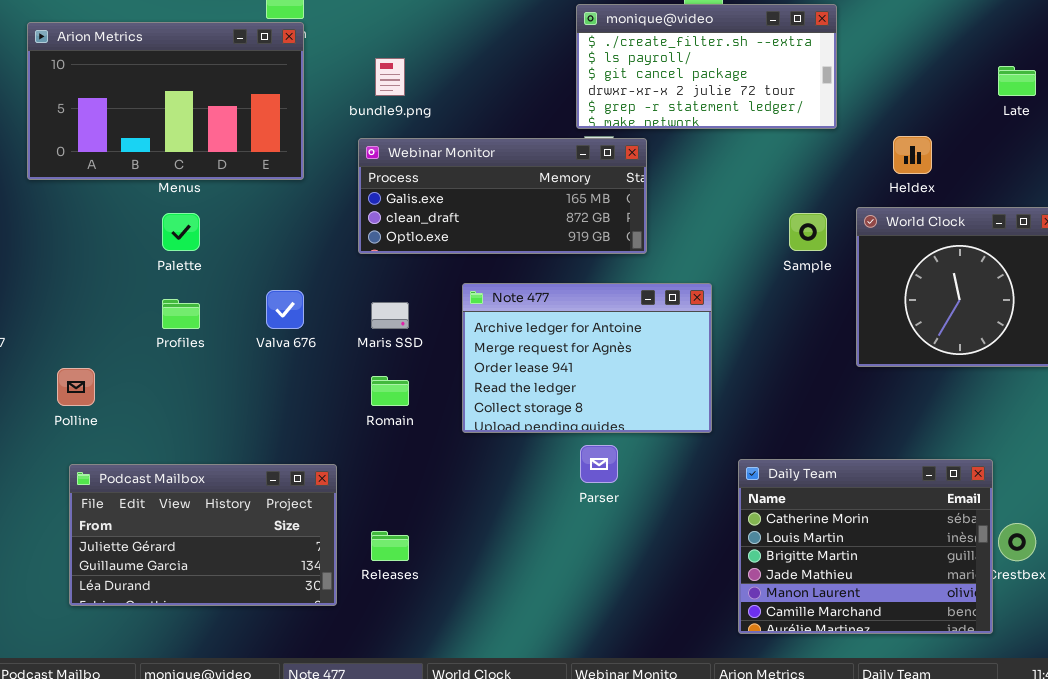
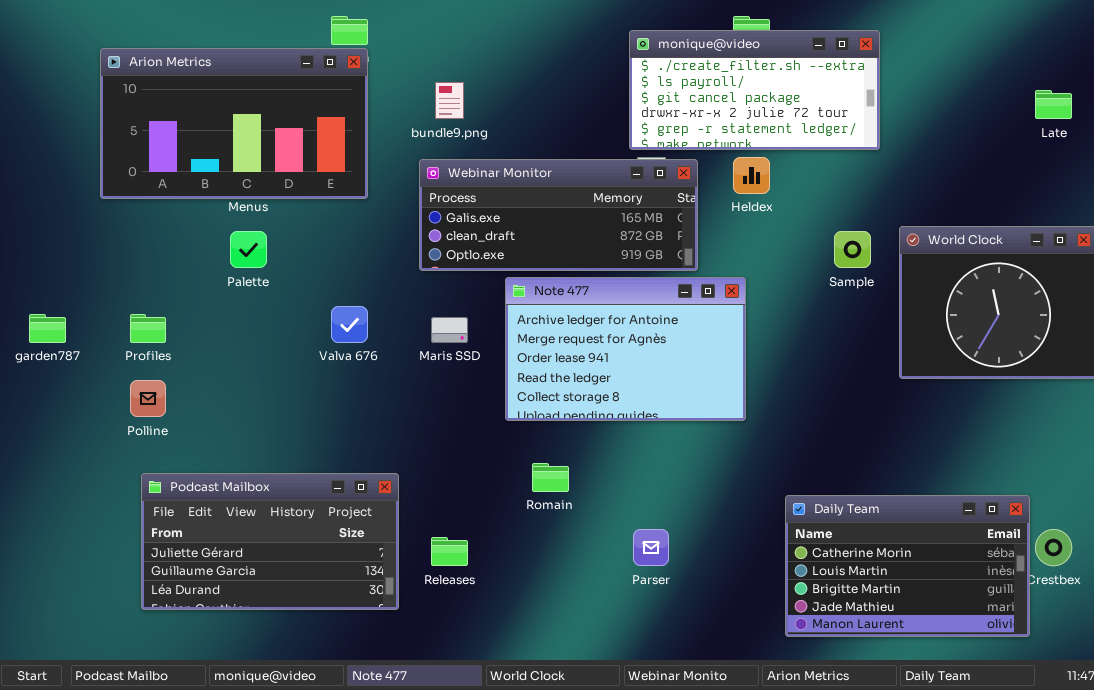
Heldex: [893,136,932,174] -> [733,157,770,194], moved
Note 477: [462,283,712,433] -> [505,277,746,421], moved
Profiles: [162,299,200,329] -> [130,314,166,343], moved
Romain: [371,376,409,406] -> [532,463,569,492], moved
Parser: [580,445,618,483] -> [633,529,669,566], moved
Daily Team: [738,459,993,634] -> [785,495,1030,637], resized

